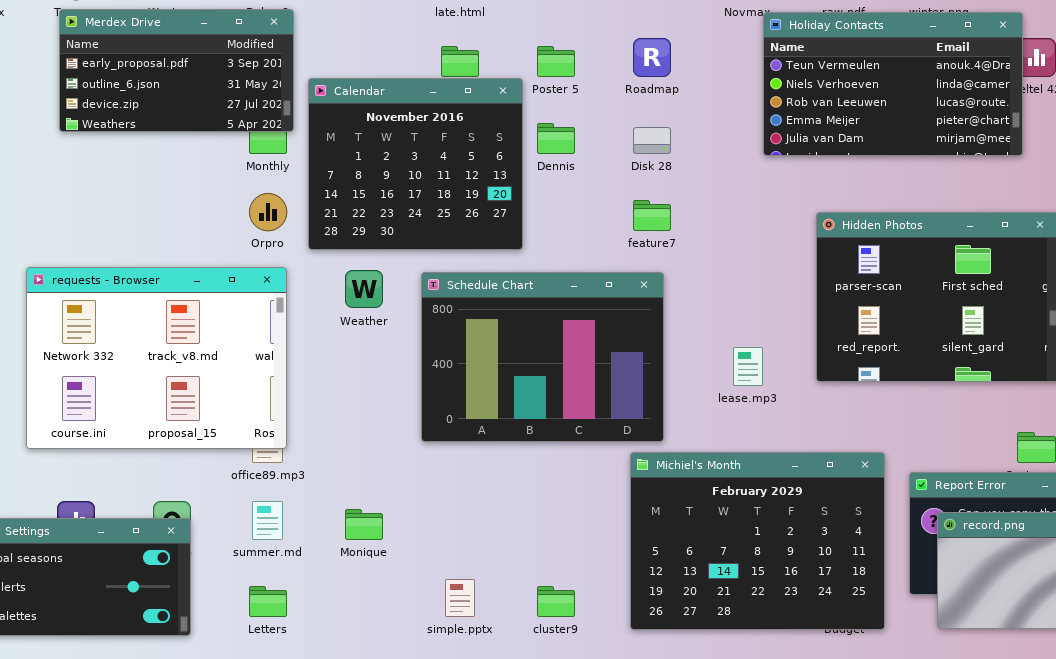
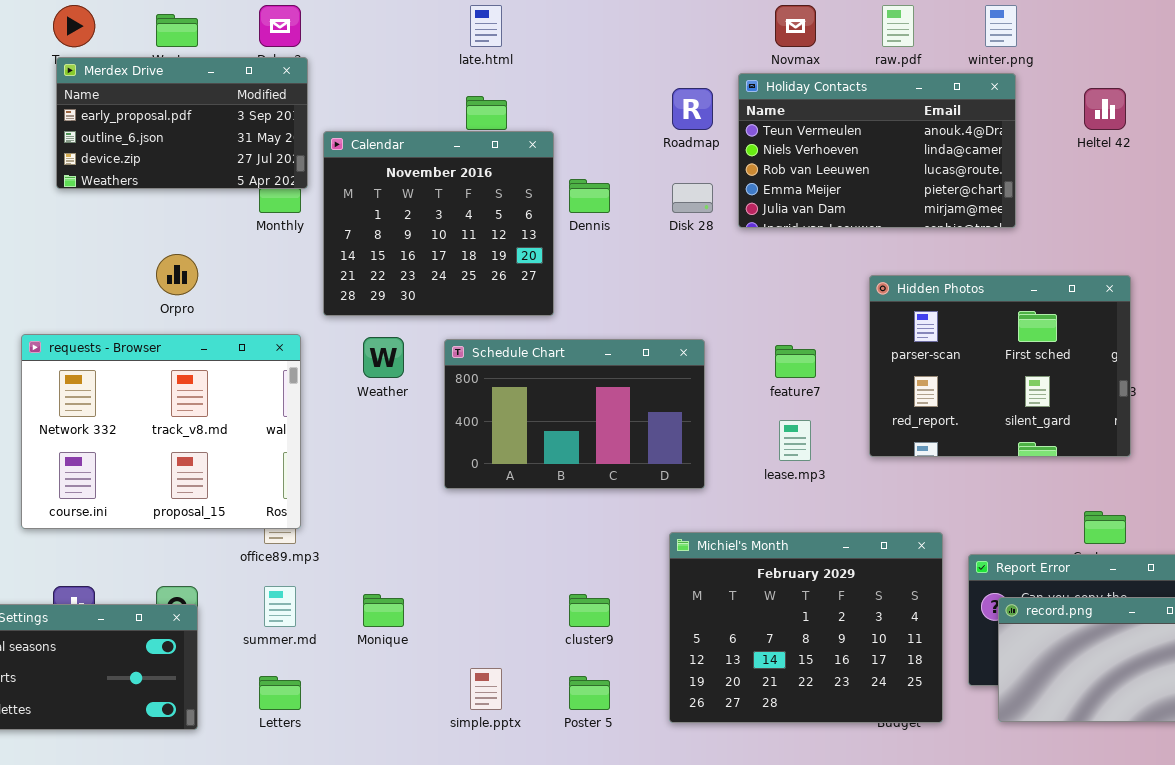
Holiday Contacts: [763,12,1023,156] -> [738,73,1016,228], moved
Poster 5: [537,46,575,77] -> [569,676,610,710], moved
Orpro: [249,193,287,231] -> [156,254,198,295], moved
feature7: [633,200,671,231] -> [775,345,816,378], moved
Schedule Chart: [421,272,664,442] -> [444,339,705,489], resized
cluster9: [537,586,575,617] -> [569,594,610,627], moved

